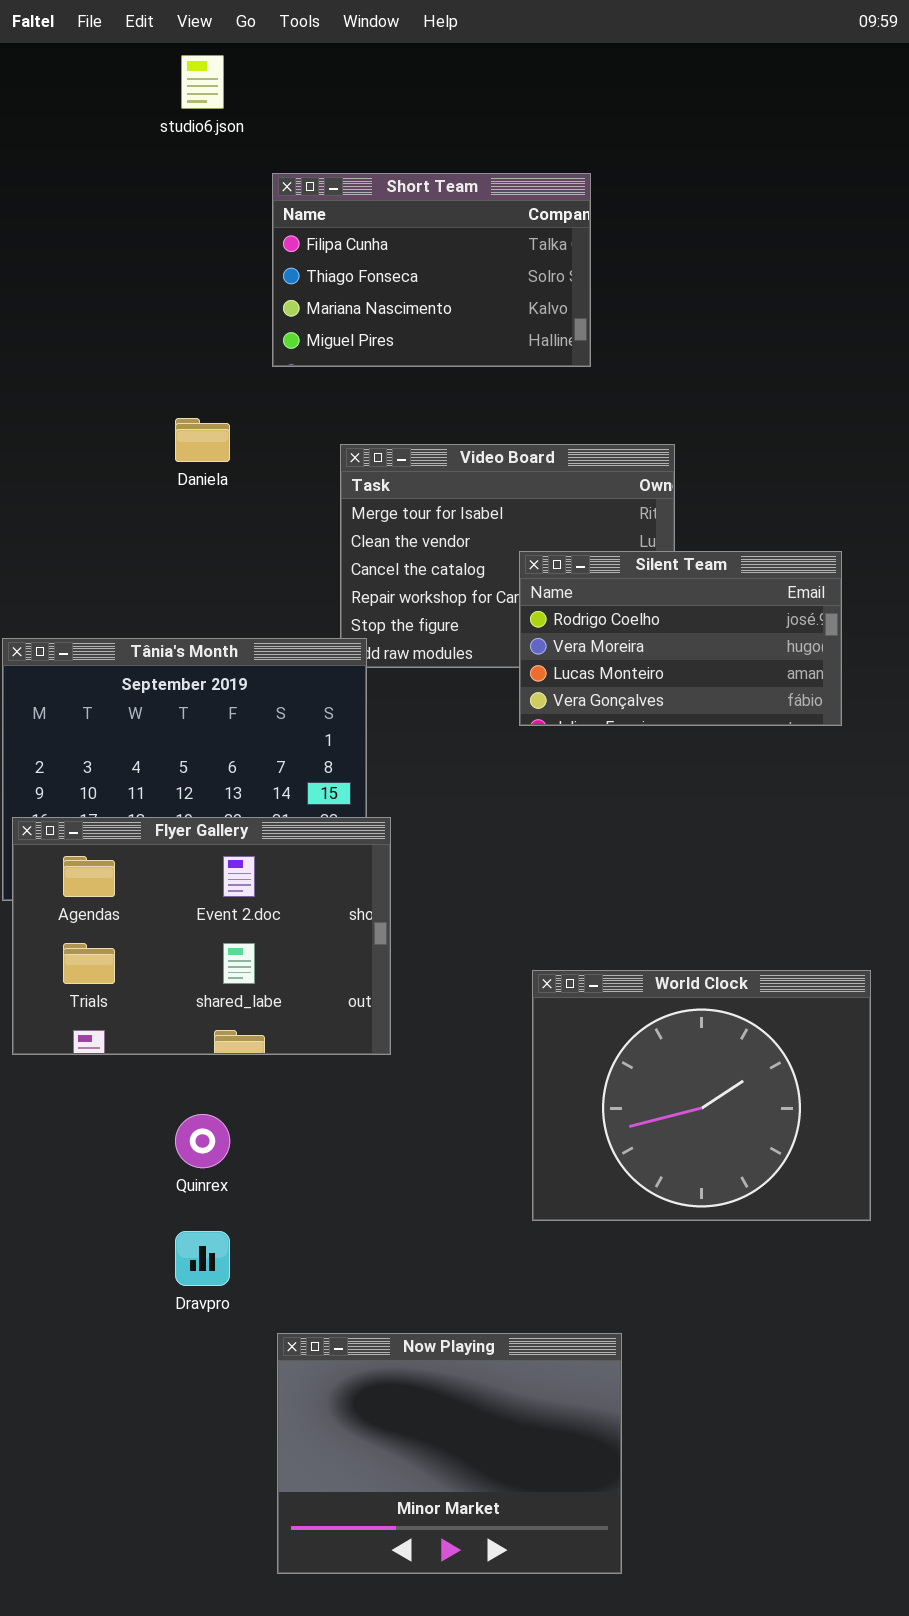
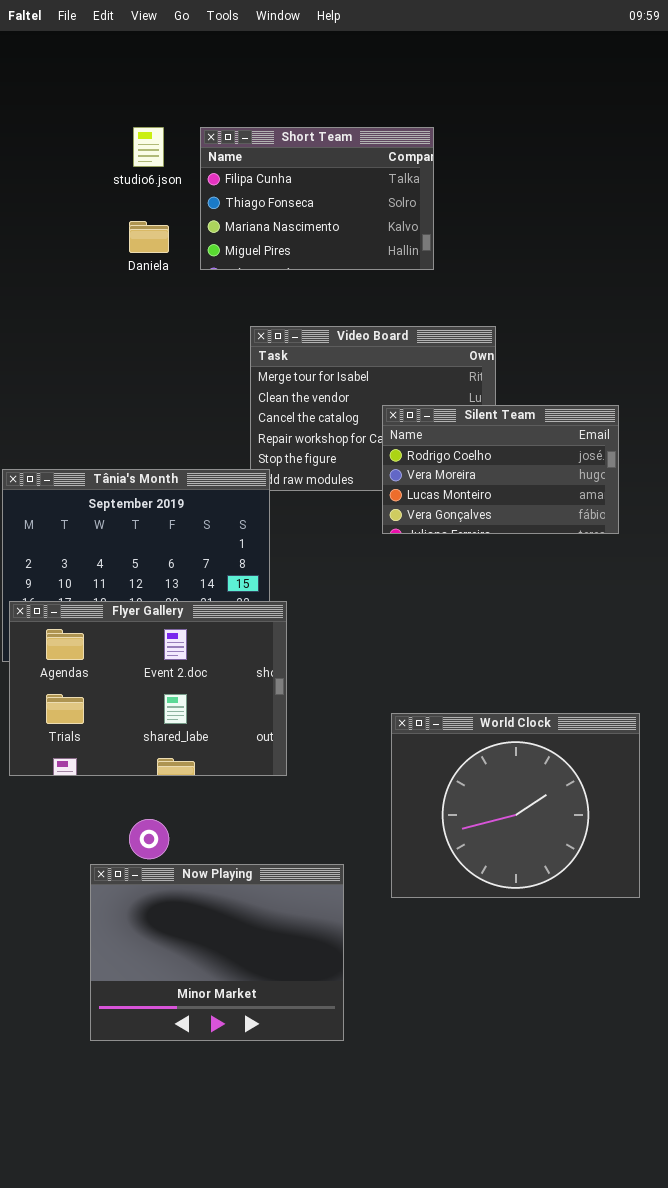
studio6.json: [181,55,224,109] -> [133,127,164,167], moved
Daniela: [175,418,230,462] -> [129,221,169,253], moved
Now Playing: [277,1333,622,1574] -> [90,864,344,1041], moved

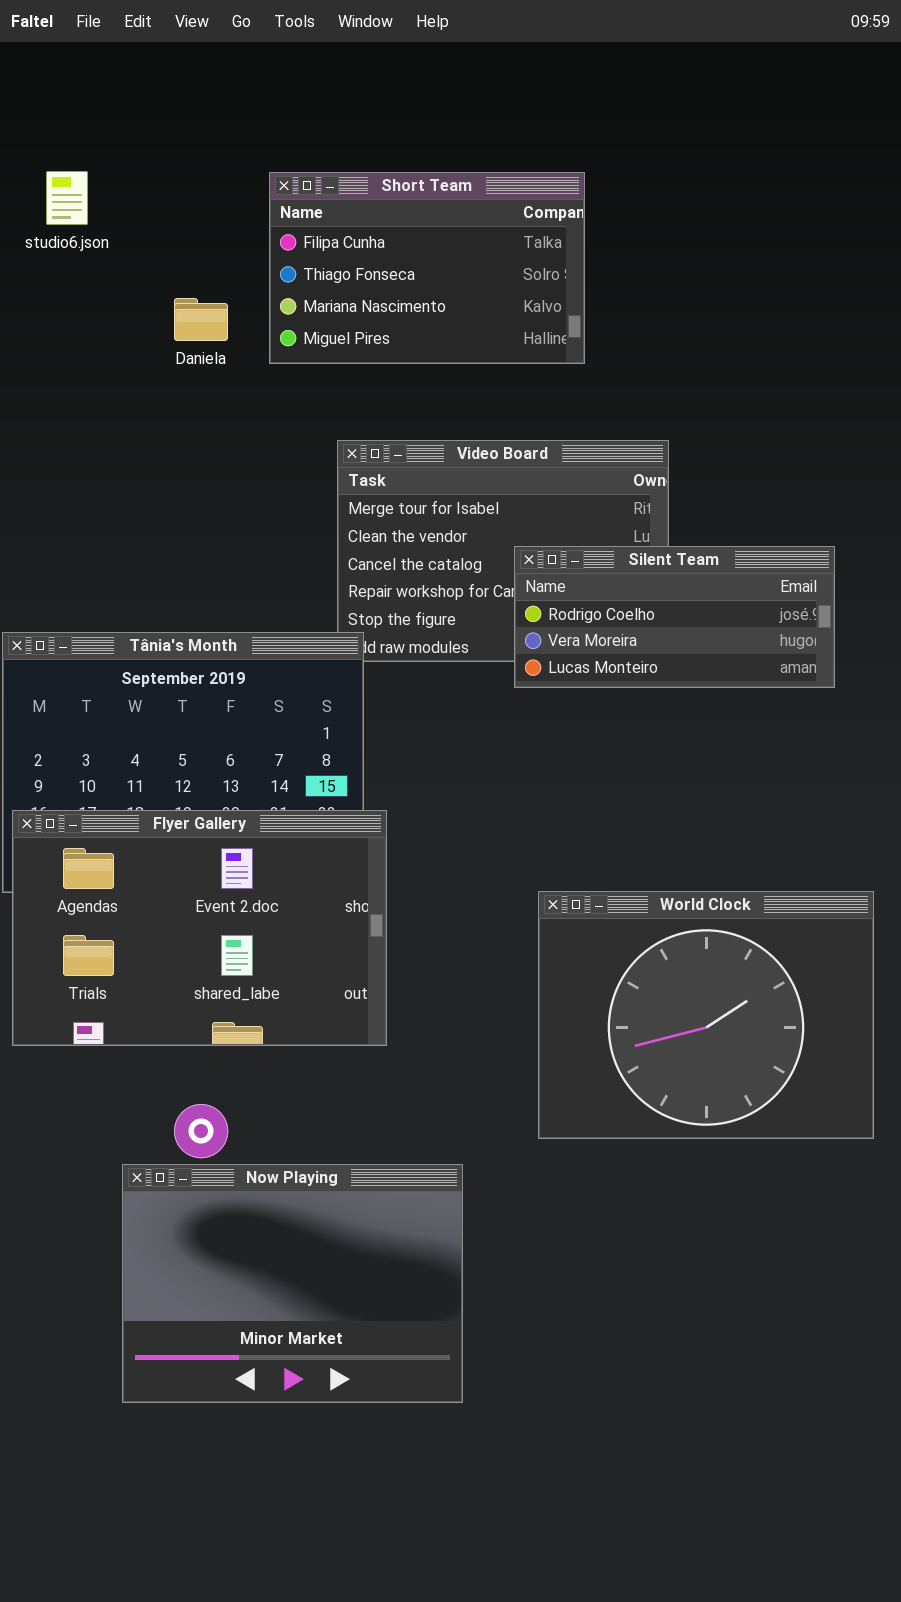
studio6.json: [133,127,164,167] -> [46,171,88,225], moved
Silent Team: [382,405,619,534] -> [514,546,835,688], resized
World Clock: [391,713,640,898] -> [538,891,874,1139], moved

